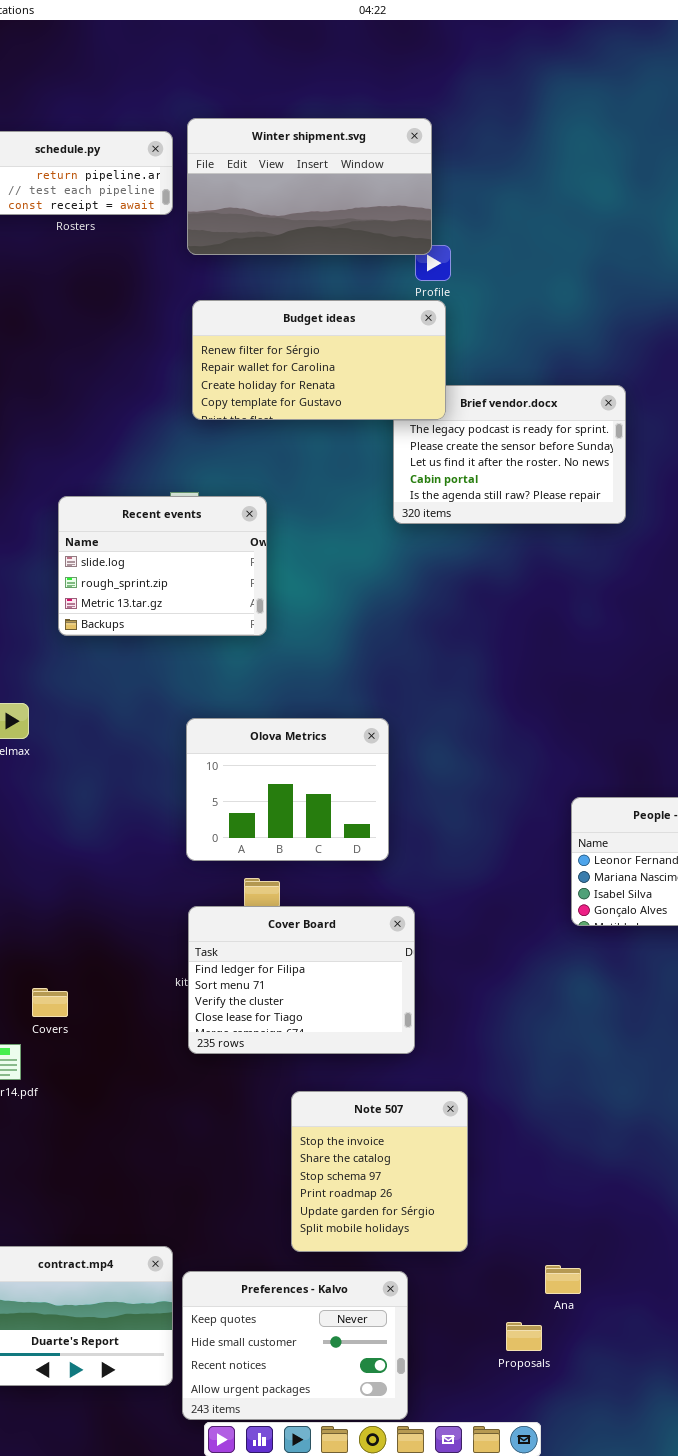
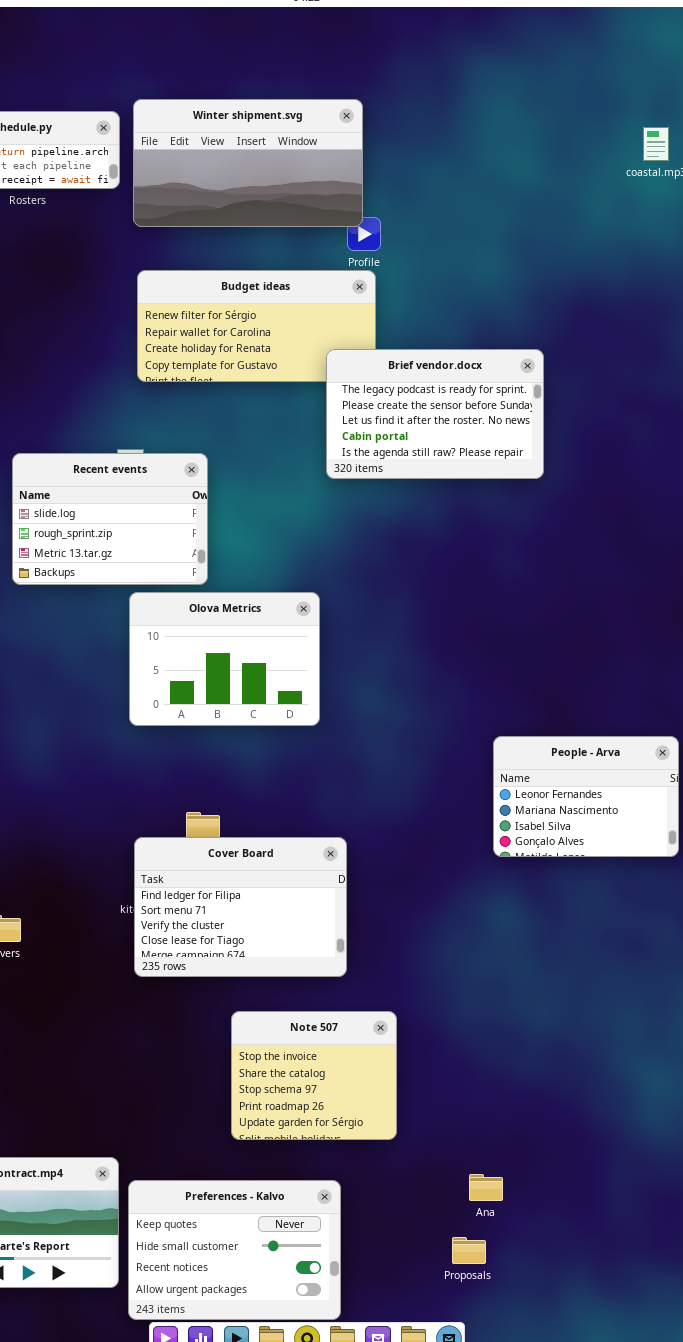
Brief vendor.docx: [393,385,626,524] -> [326,349,544,479], raised
Olova Metrics: [186,718,389,861] -> [129,592,320,726], moved
Note 507: [291,1091,468,1252] -> [231,1011,397,1140], resized
Proposals: [506,1322,542,1351] -> [452,1237,486,1264], moved

